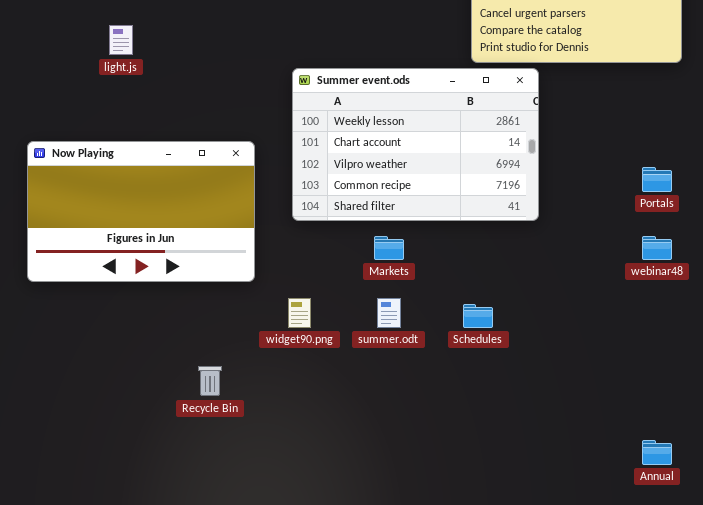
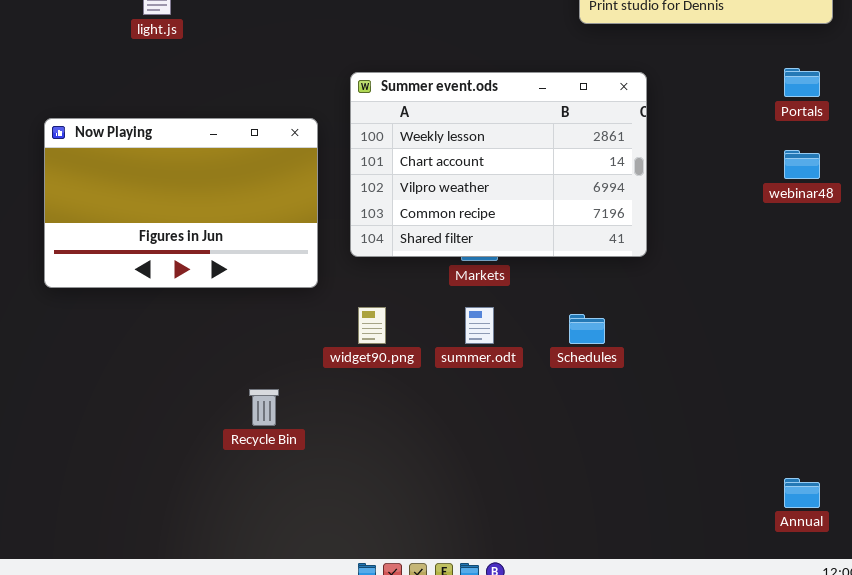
Summer event.ods: [292,68,539,221] -> [350,72,647,257], moved
Portals: [642,167,672,192] -> [784,68,820,97], moved
webinar48: [642,236,672,260] -> [784,150,820,179], moved

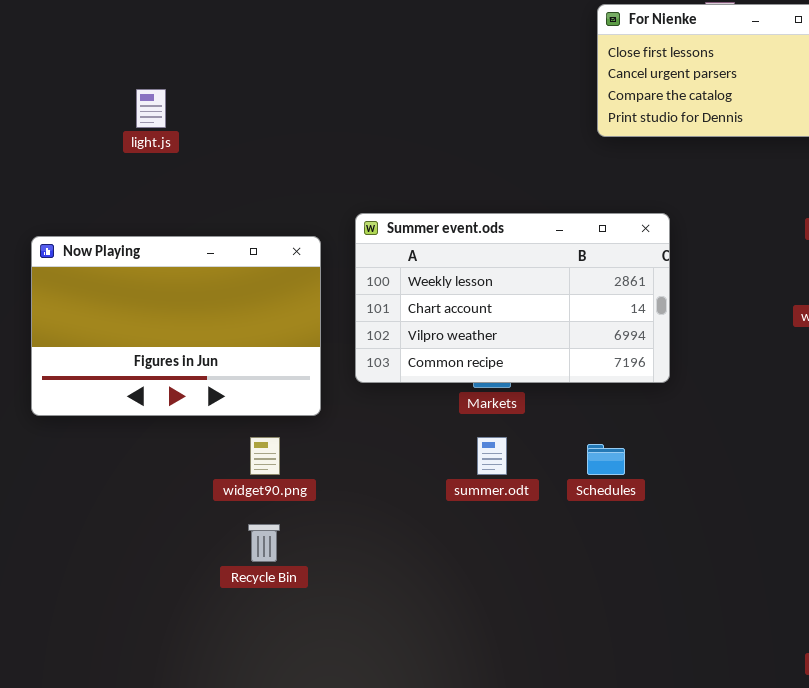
Summer event.ods: [350,72,647,257] -> [355,213,670,383], resized
widget90.png: [358,307,386,344] -> [250,437,280,475], moved

